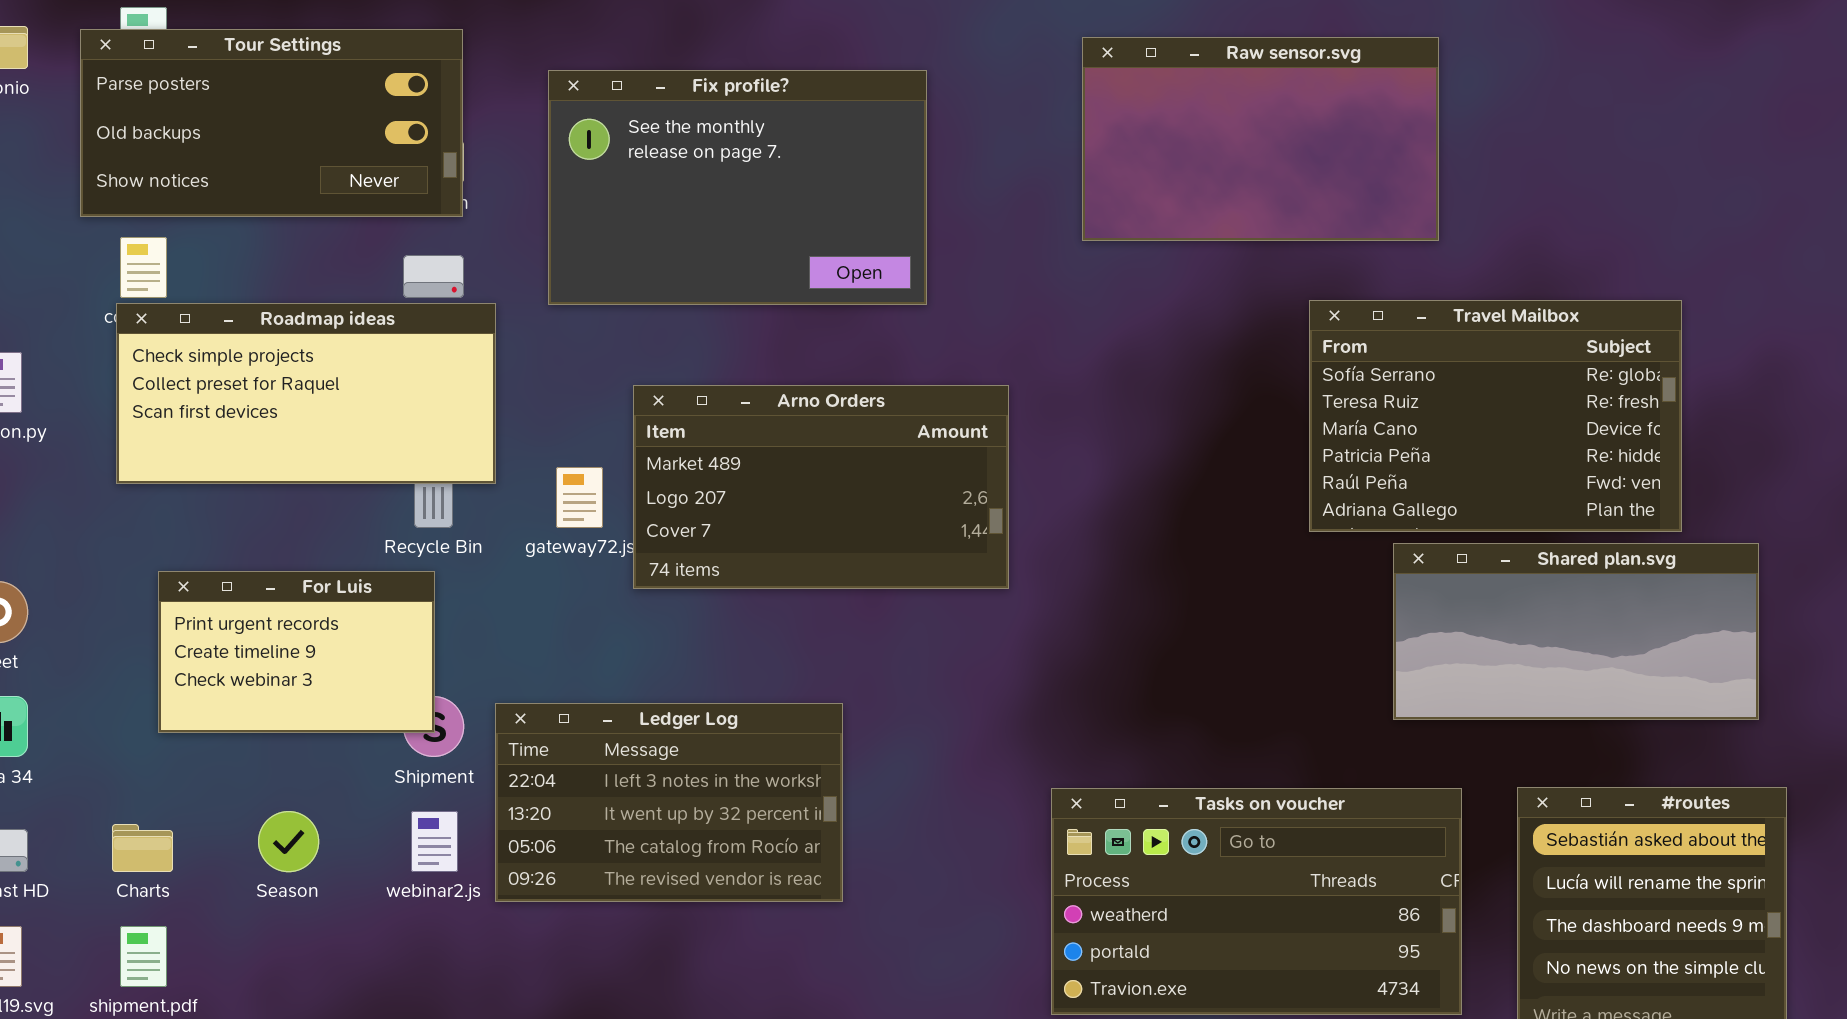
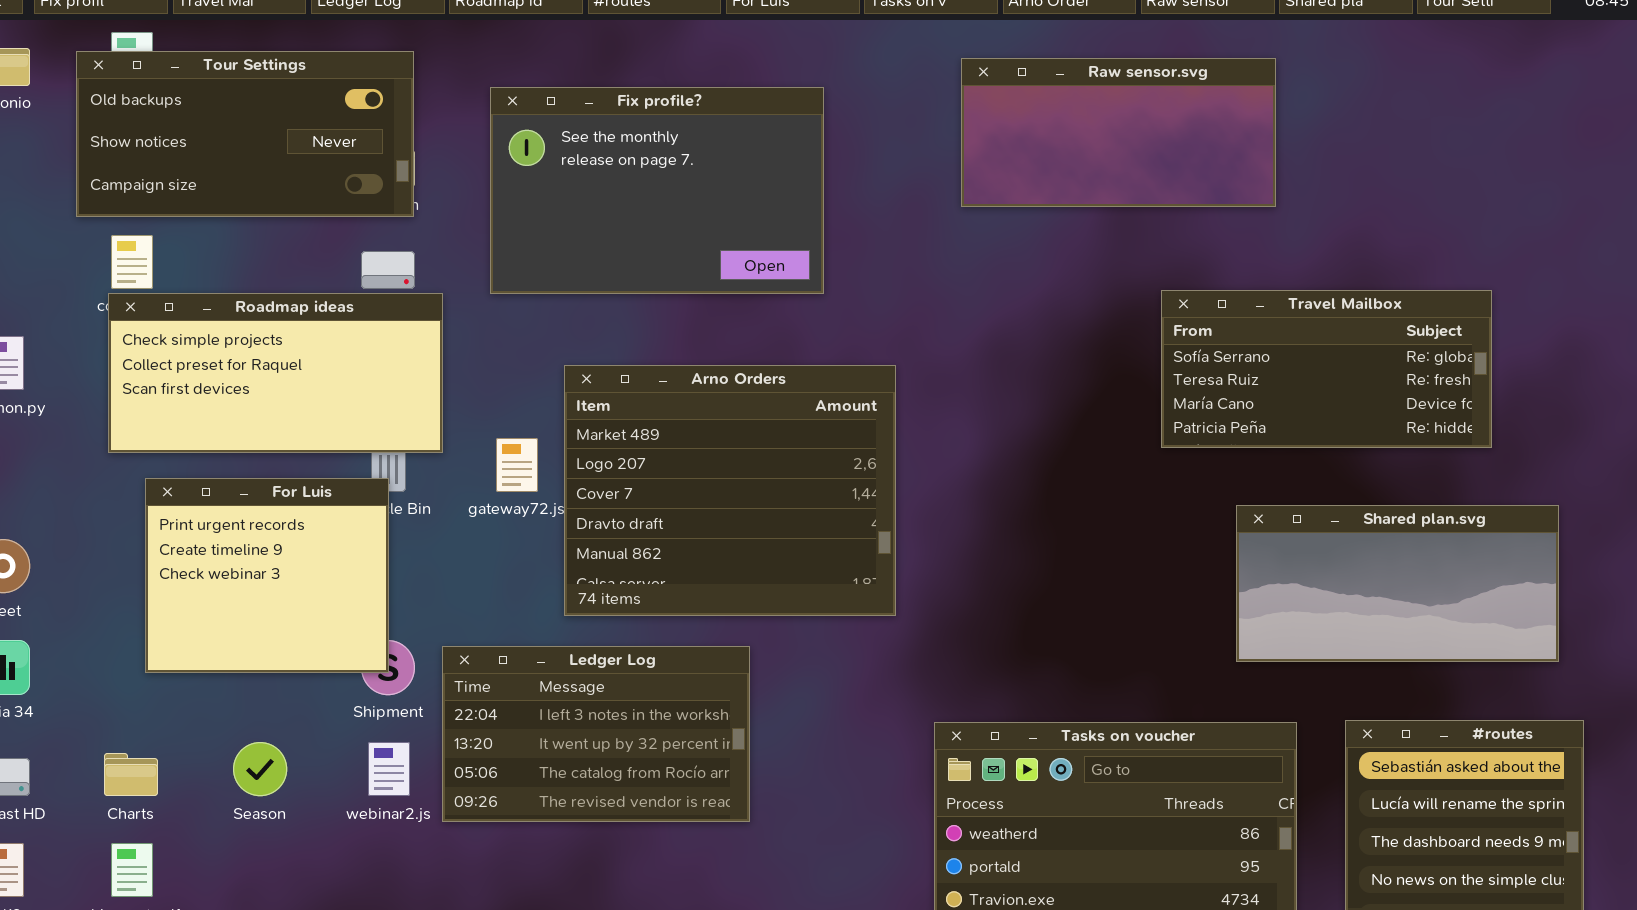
Tour Settings: [80,29,463,217] -> [76,51,414,217], scrolled down 1 row
Raw sensor.svg: [1082,37,1439,241] -> [961,58,1276,207], resized
Travel Mailbox: [1309,300,1682,532] -> [1161,290,1492,448], resized
Arno Orders: [633,385,1009,589] -> [564,365,896,616], resized
For Luis: [158,571,435,733] -> [145,478,389,673], resized

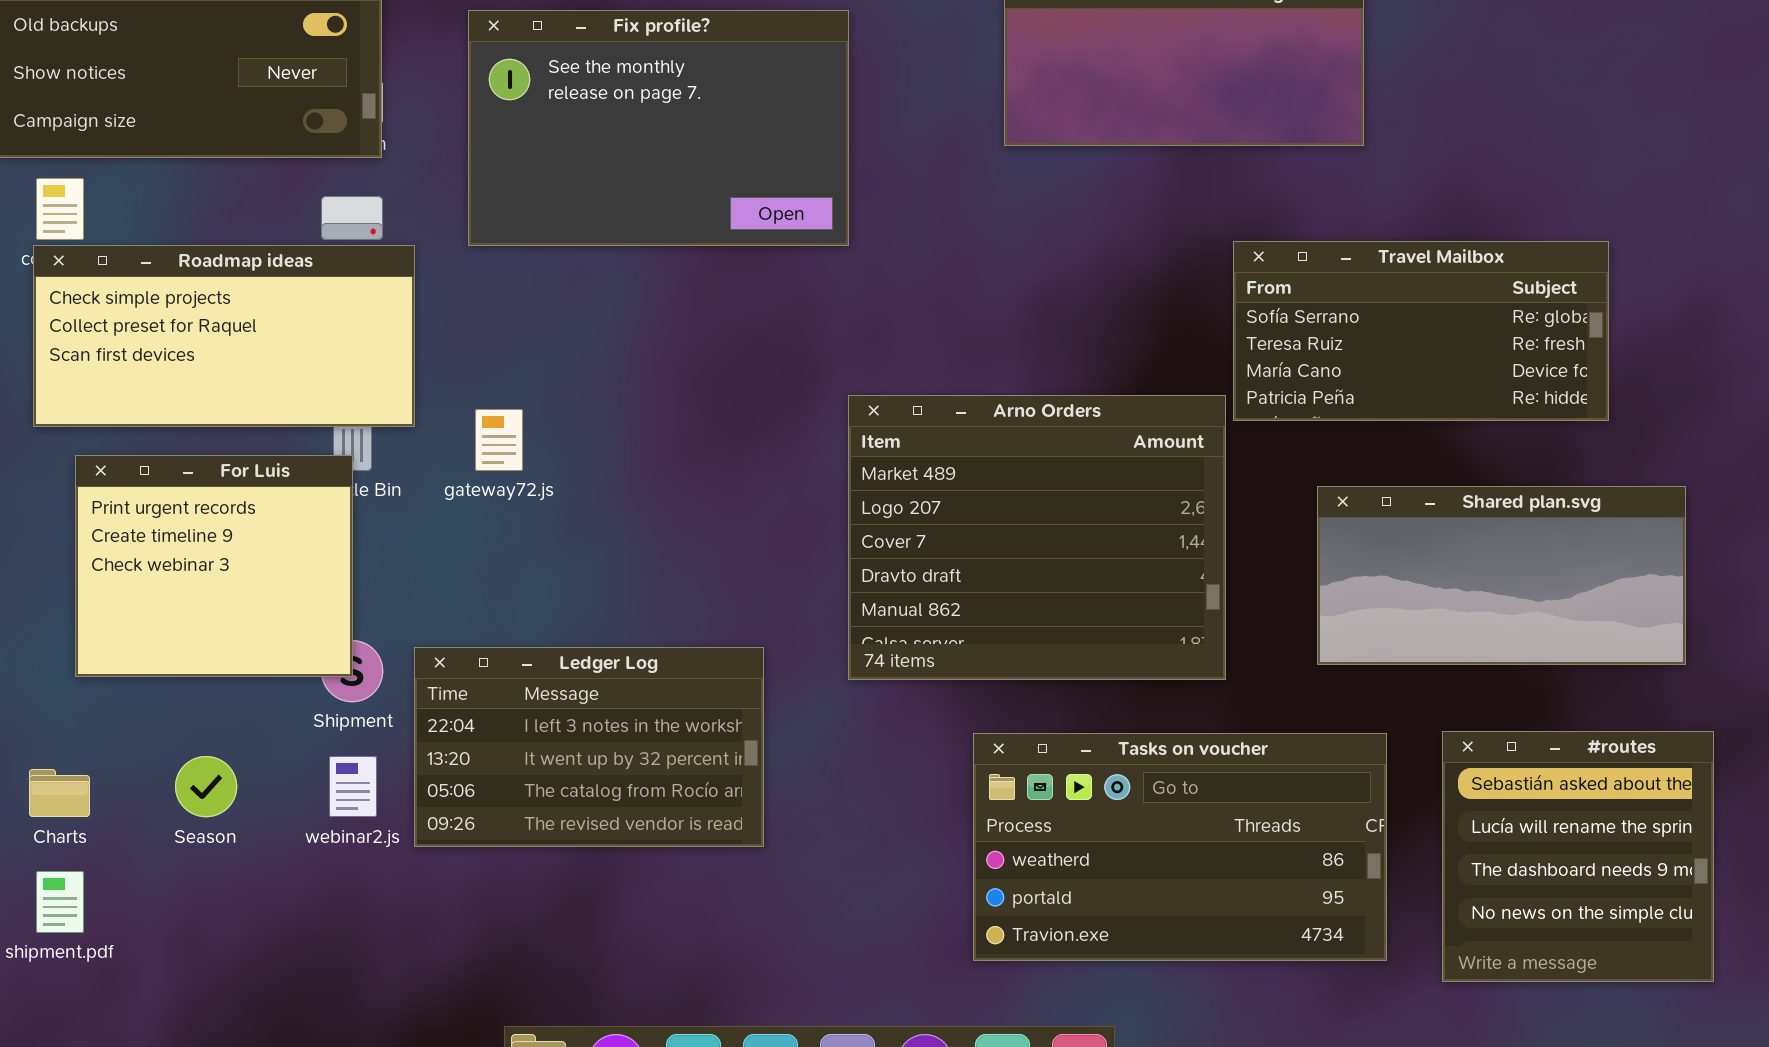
Arno Orders: [564,365,896,616] -> [848,395,1226,680], moved

